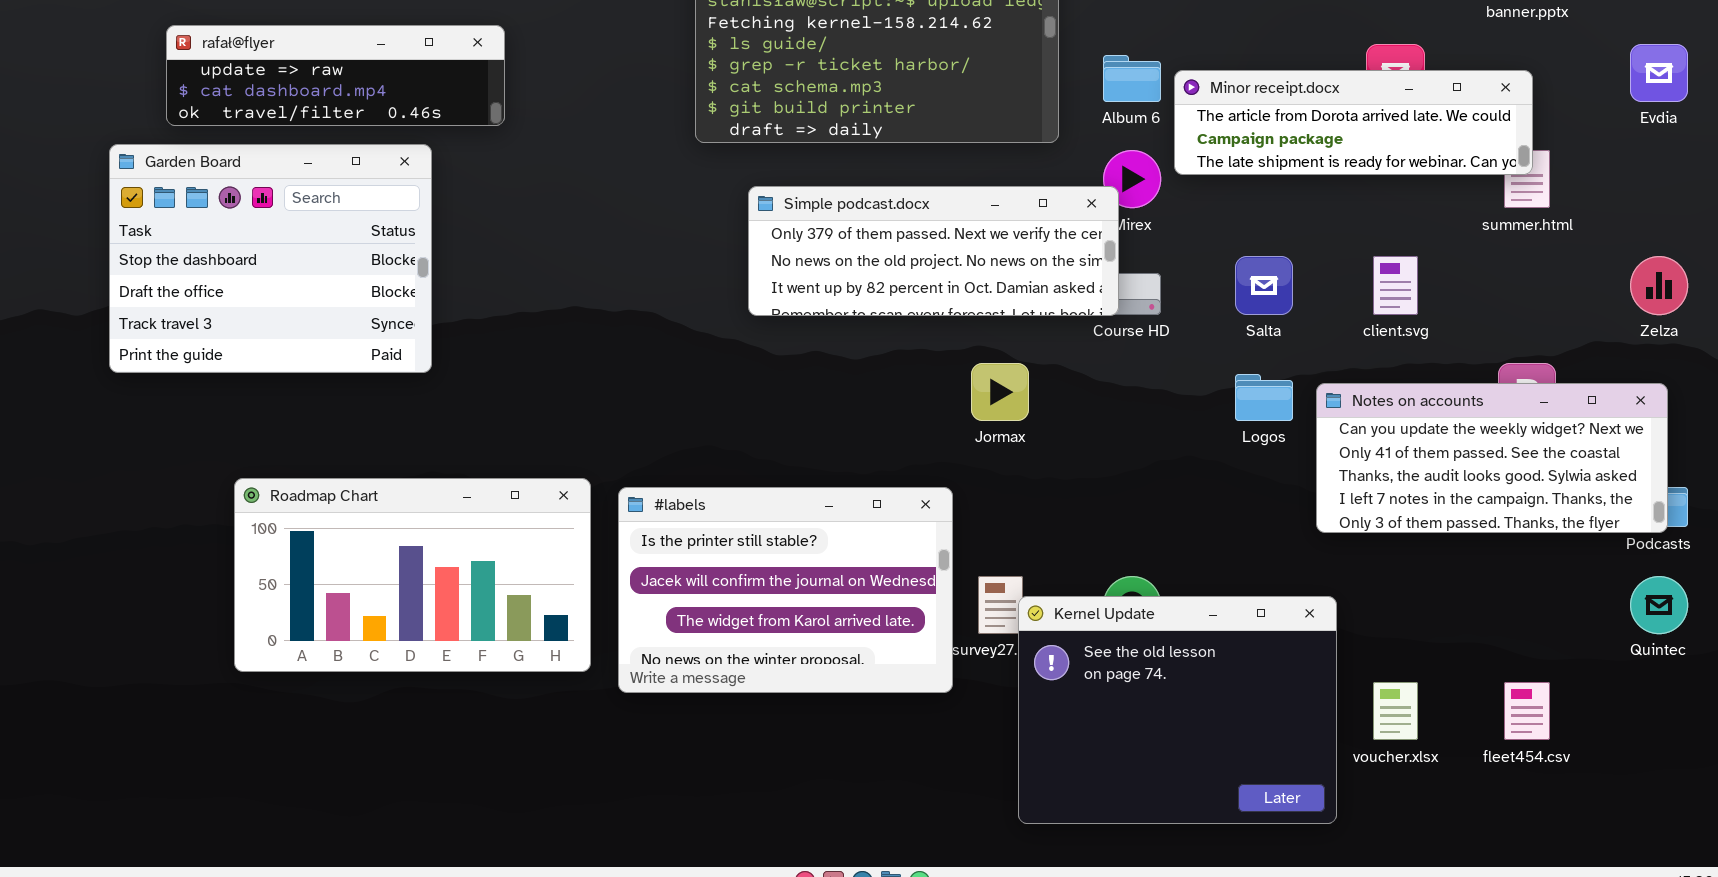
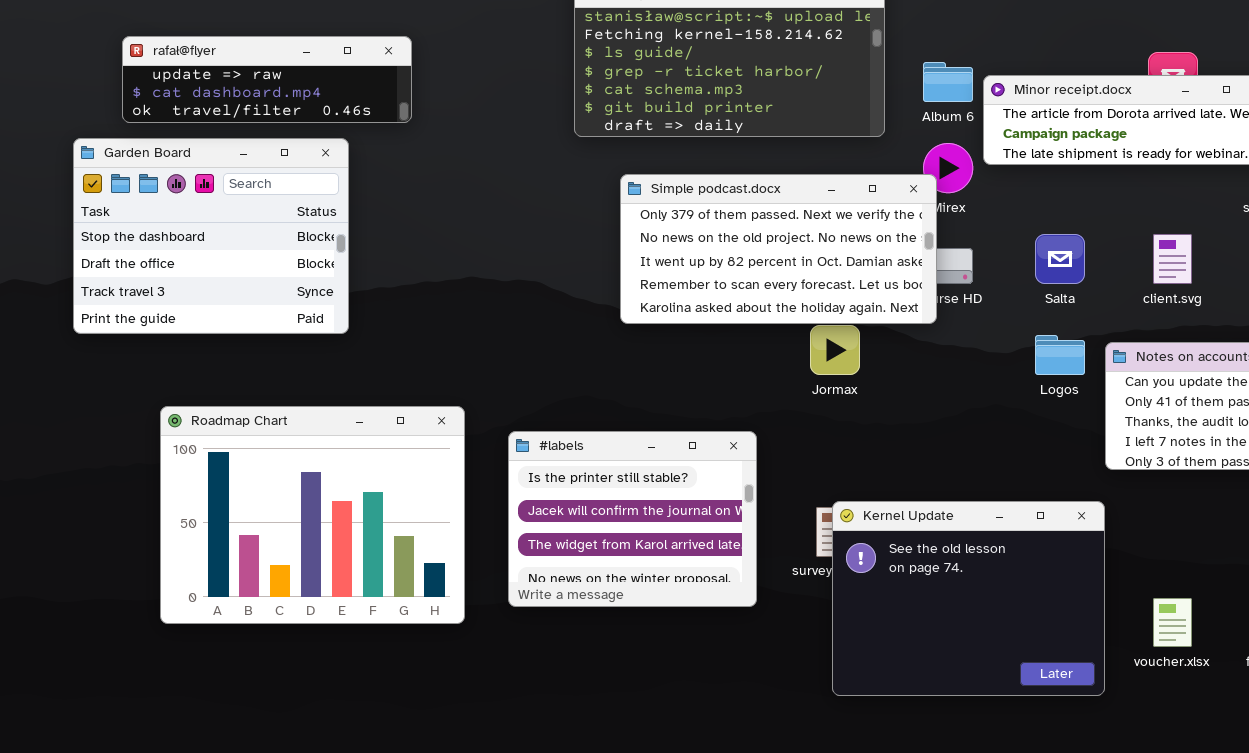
Simple podcast.docx: [748,186,1119,316] -> [620,174,937,324], resized
Roadmap Chart: [234,478,591,672] -> [160,406,465,624], moved, resized
#labels: [618,487,953,693] -> [508,431,757,607], resized
Kernel Update: [1018,596,1337,824] -> [832,501,1105,696], moved

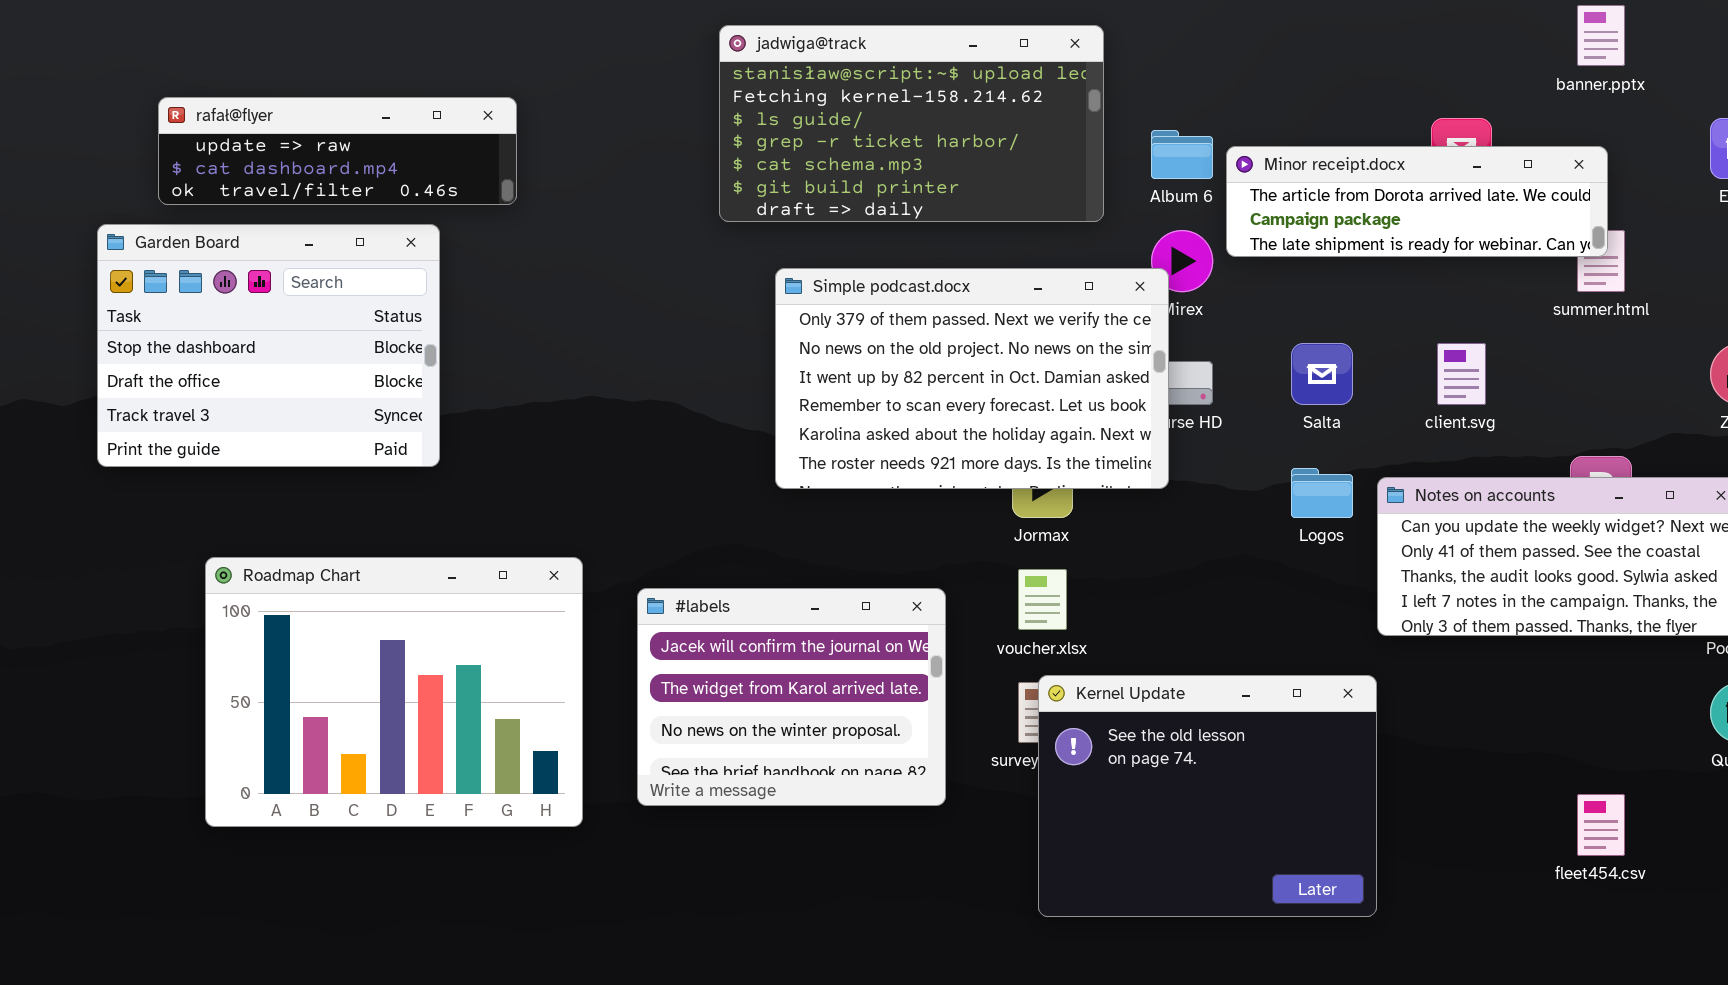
Simple podcast.docx: [620,174,937,324] -> [775,268,1169,489], resized
#labels: [508,431,757,607] -> [637,588,946,806], scrolled down 1 row
voucher.xlsx: [1153,598,1192,647] -> [1018,569,1067,630], moved

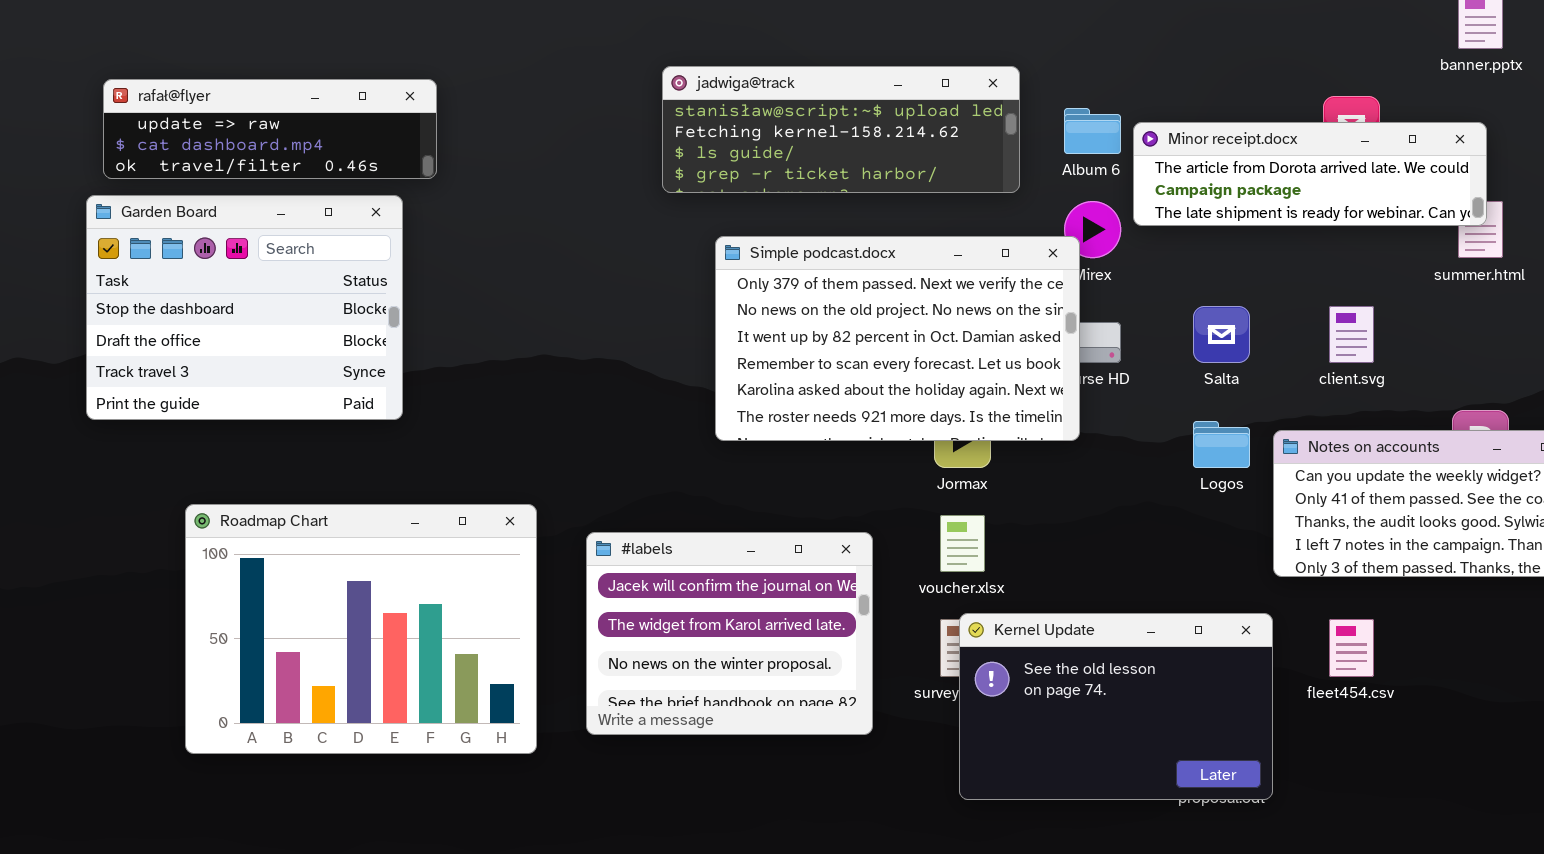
jadwiga@track: [719,25,1104,222] -> [662,66,1020,193], resized
rafał@flyer: [158,97,517,205] -> [103,79,437,179], moved
Kernel Update: [1038,675,1377,917] -> [959,613,1273,800], resized
fleet454.csv: [1577,794,1625,856] -> [1329,619,1374,677], moved

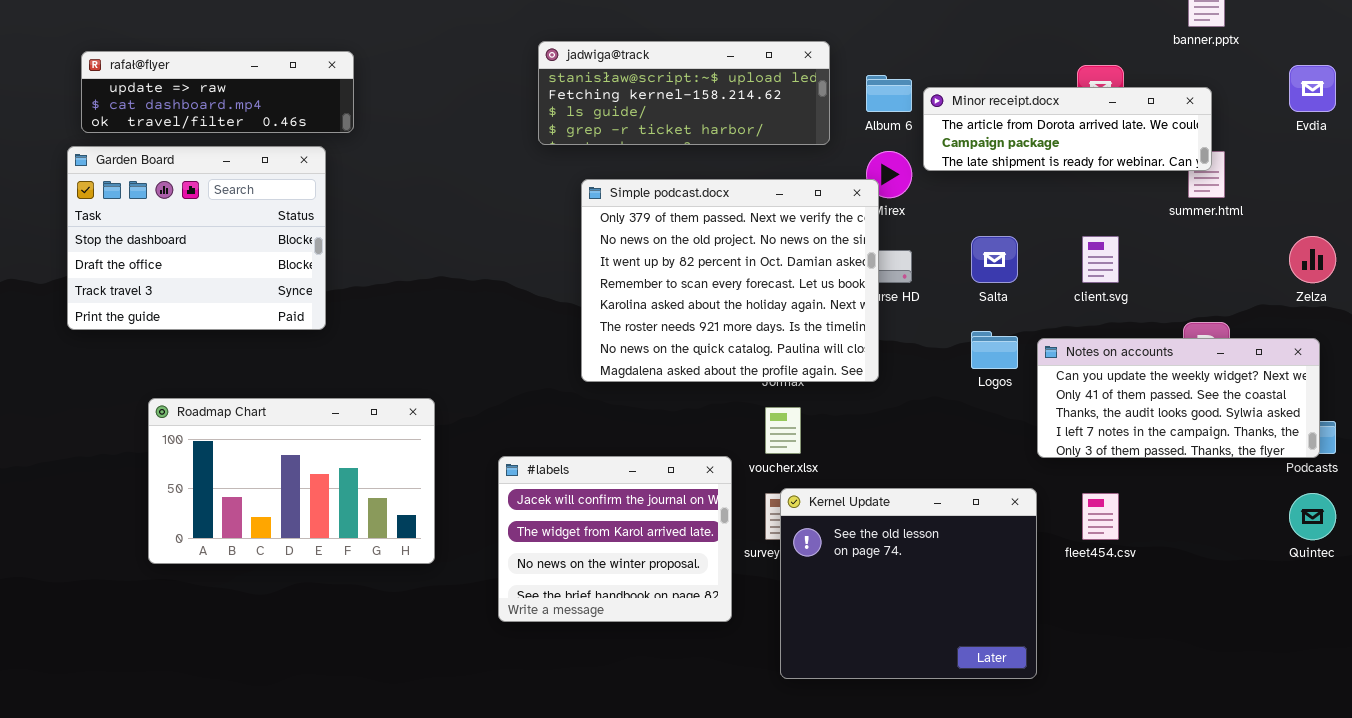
Simple podcast.docx: [715,236,1080,441] -> [581,179,879,382], resized
Roadmap Chart: [185,504,537,754] -> [148,398,435,564], resized
#labels: [586,532,873,735] -> [498,456,732,622], moved
Kernel Update: [959,613,1273,800] -> [780,488,1037,679], resized

